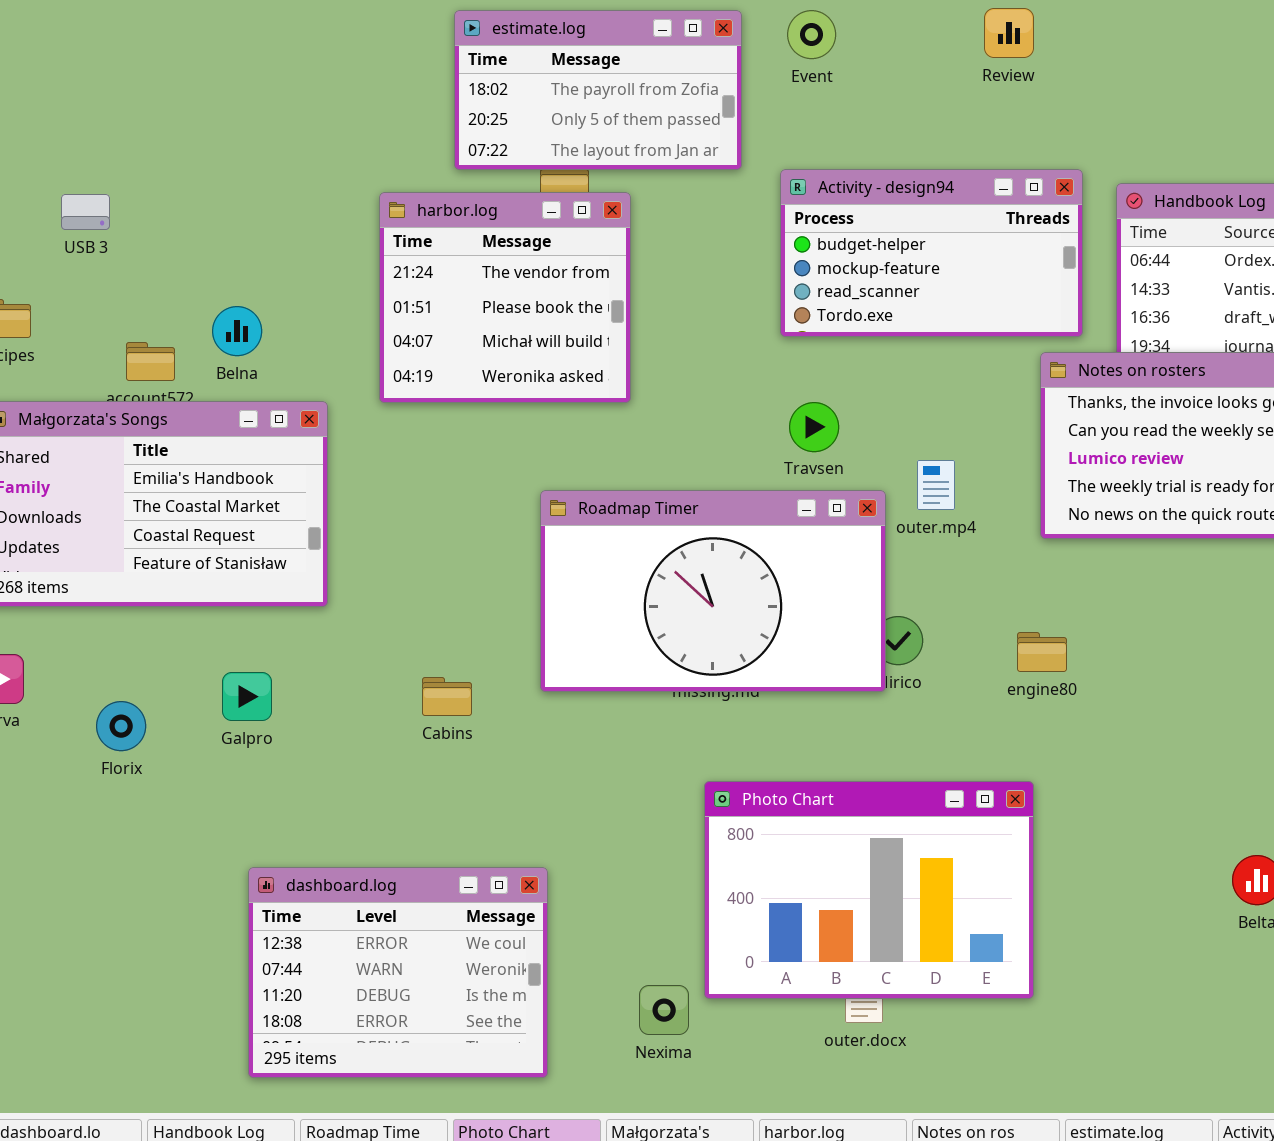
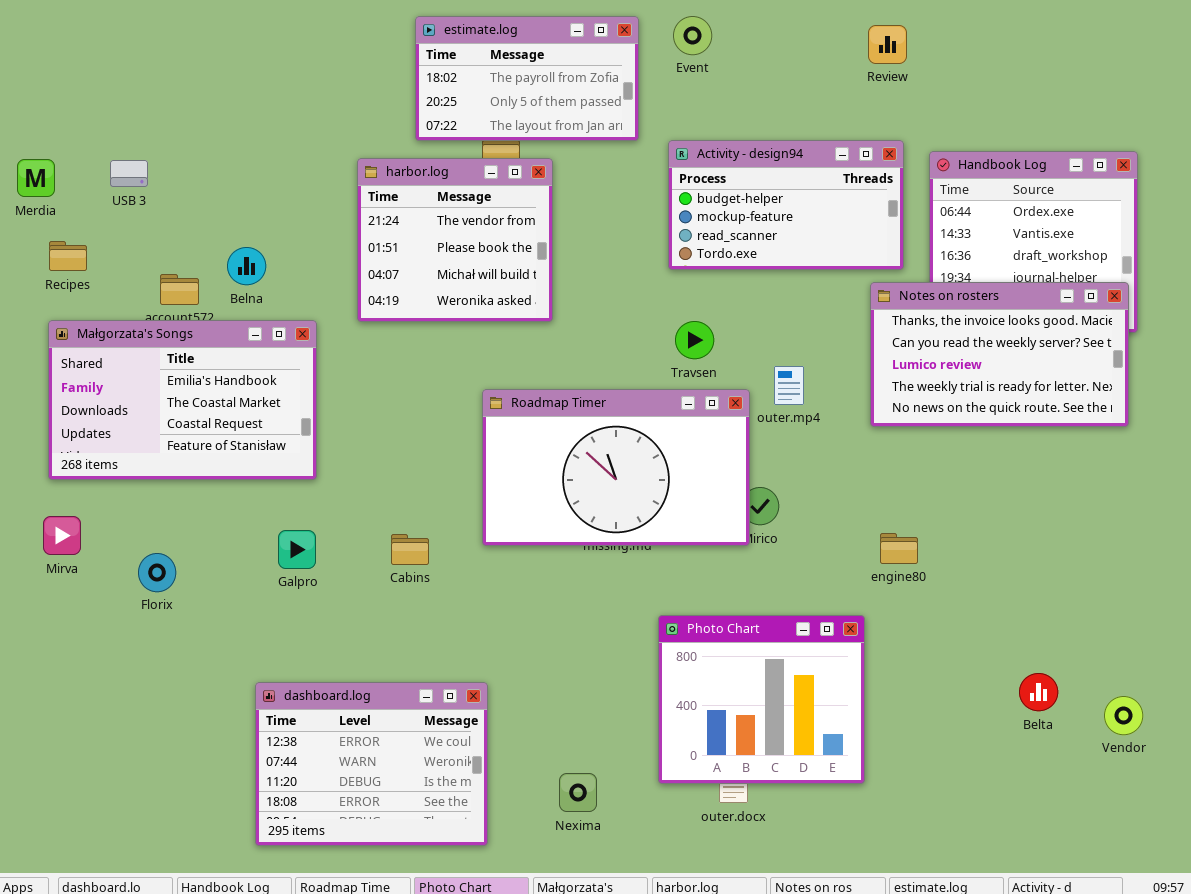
Review: [984,8,1034,58] -> [868,25,907,64], moved
engine80: [1017,632,1067,672] -> [880,533,918,564], moved
Galpro: [222,672,272,721] -> [278,530,316,569], moved
Photo Chart: [704,781,1034,999] -> [658,615,865,784], resized

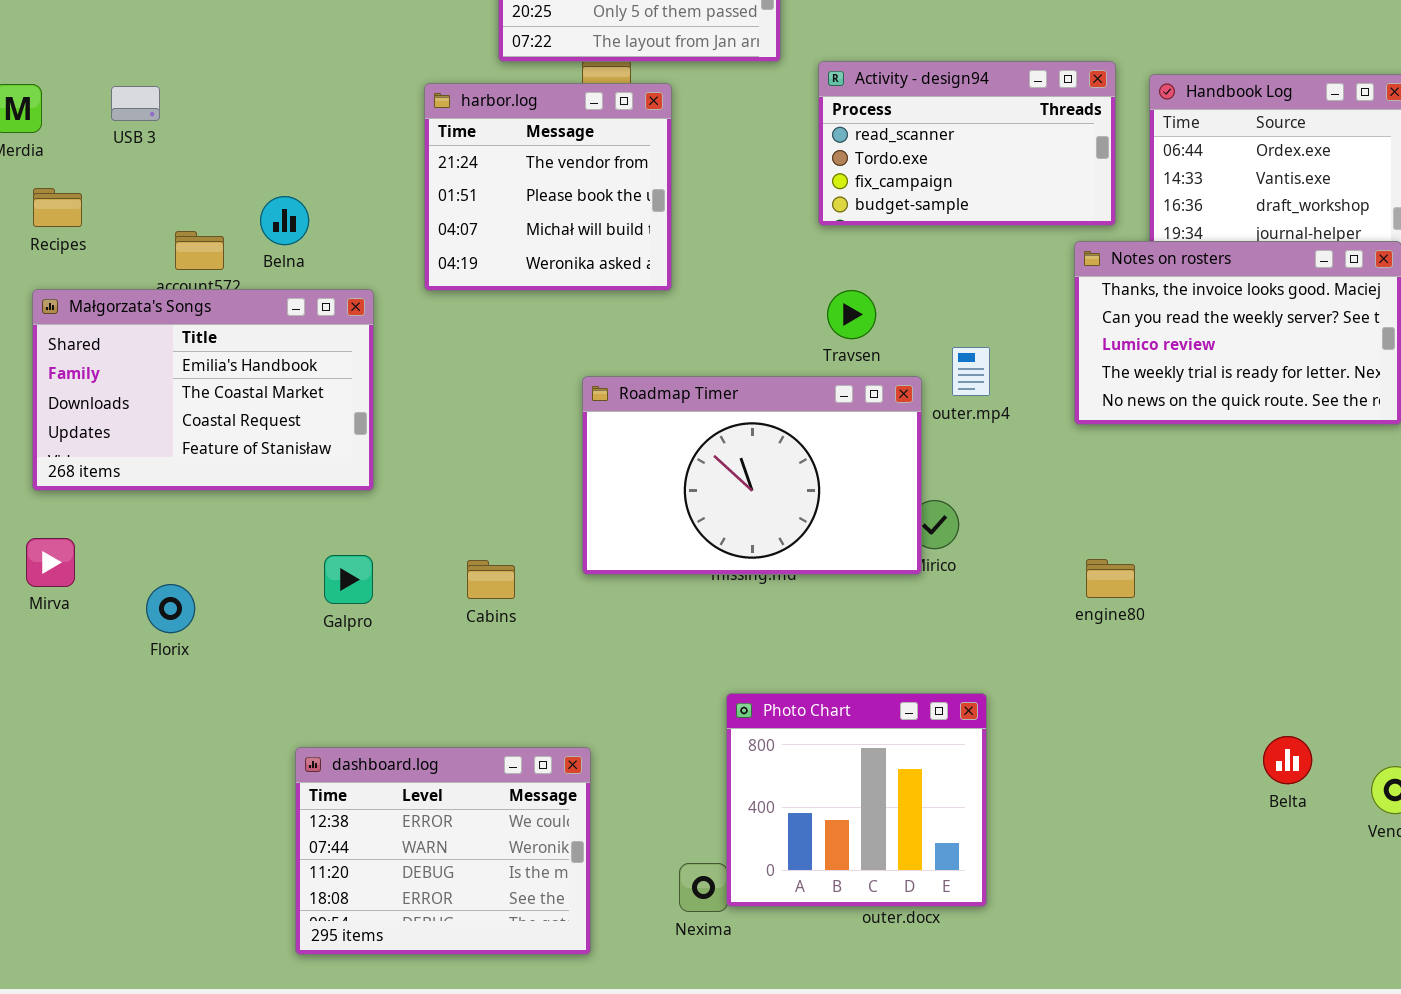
Activity - design94: [668,140,904,270] -> [818,61,1116,226], scrolled down 2 rows
Photo Chart: [658,615,865,784] -> [726,693,987,907], moved

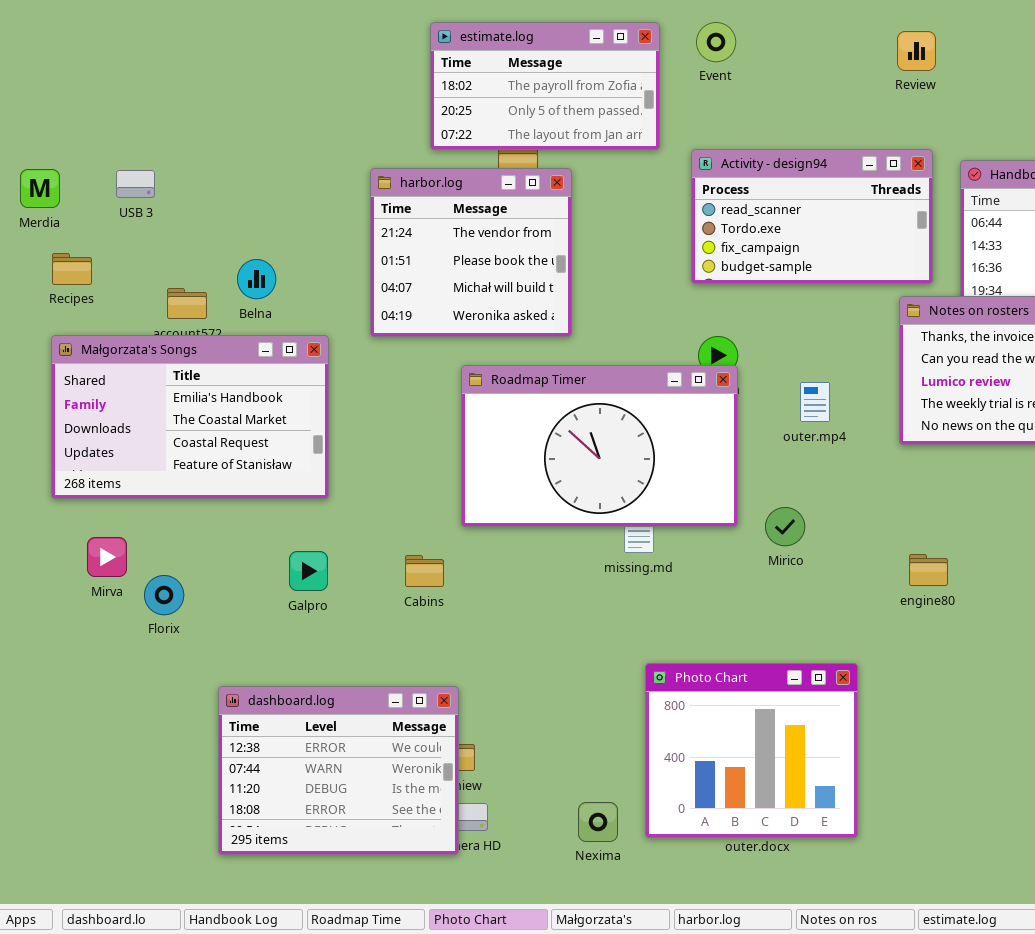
Roadmap Timer: [582,376,922,575] -> [461,365,738,527], moved
Mirva: [26,538,75,587] -> [87,537,127,577], moved
Photo Chart: [726,693,987,907] -> [645,663,858,838], moved
dashboard.log: [295,747,591,955] -> [218,686,459,855], moved

